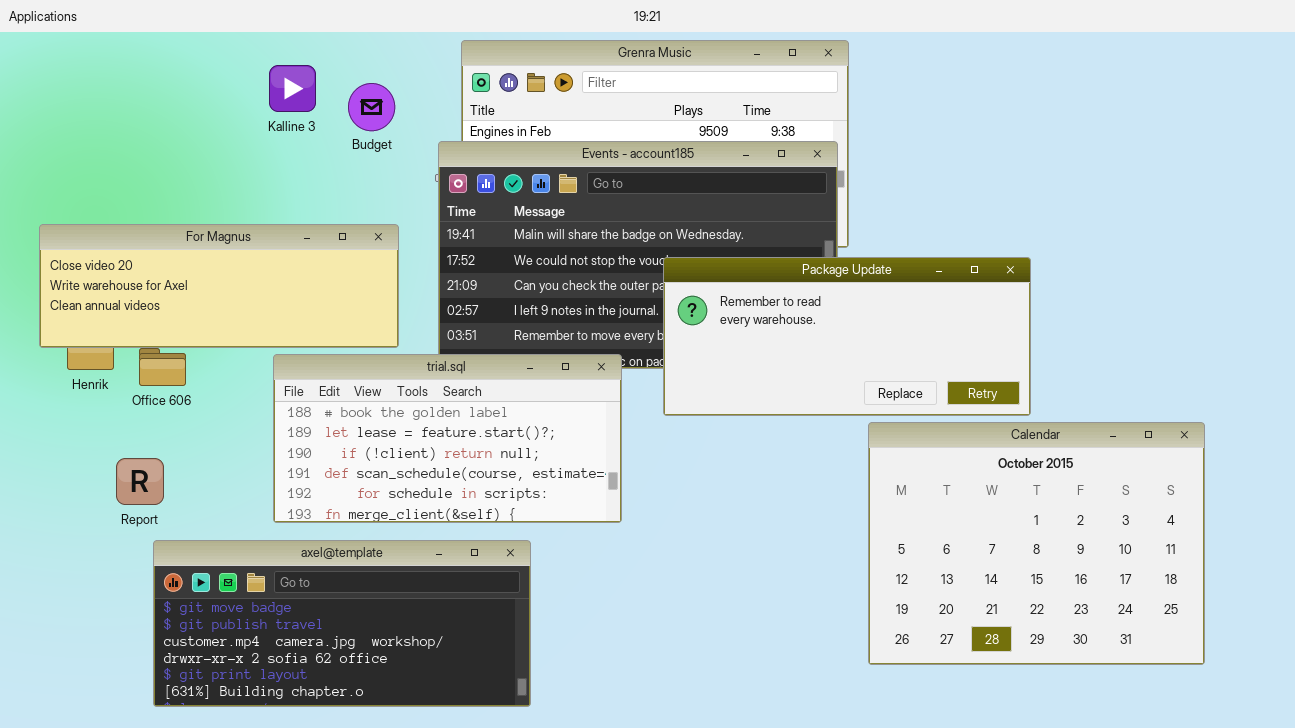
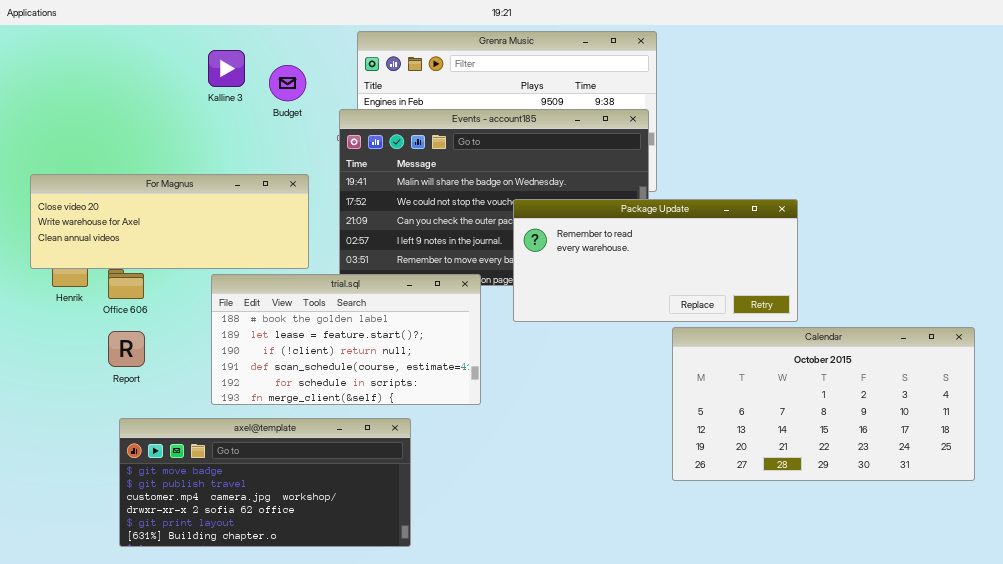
Calendar: [868,422,1205,665] -> [672,327,975,481], resized
Report: [116,458,164,505] -> [108,331,145,367], moved

